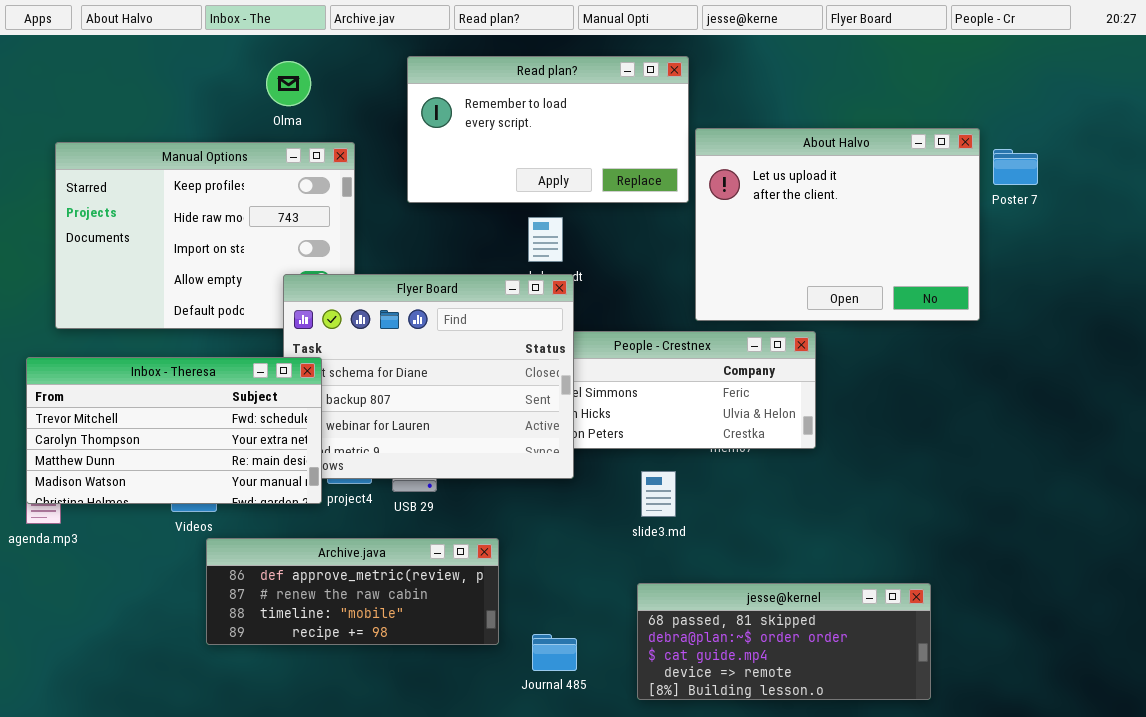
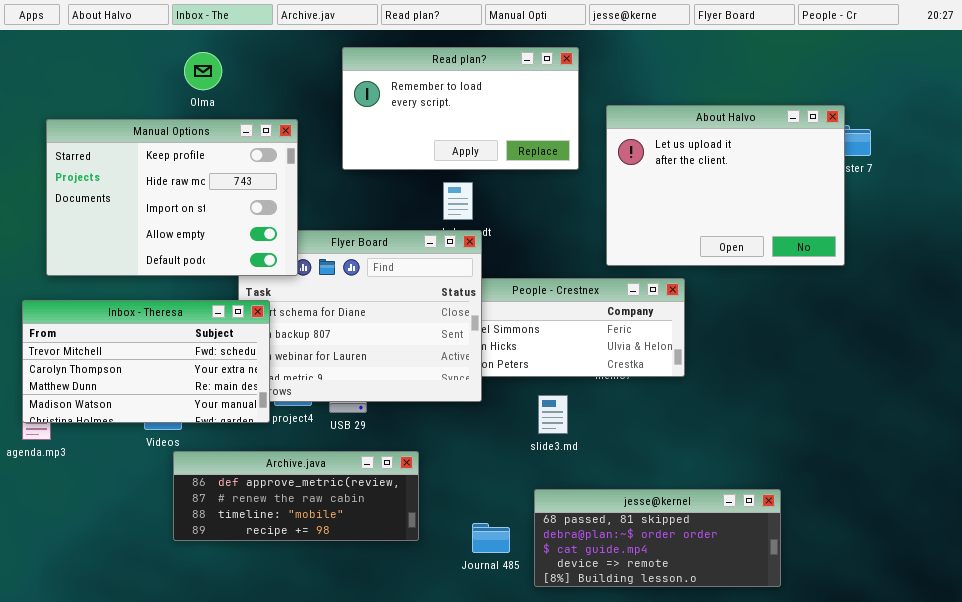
Olma: [266,61,311,106] -> [184,52,222,90], moved
About Halvo: [695,128,980,321] -> [606,105,845,266], moved
Manual Options: [55,142,355,329] -> [46,119,298,276], raised
Journal 485: [532,634,577,671] -> [472,523,510,553], moved

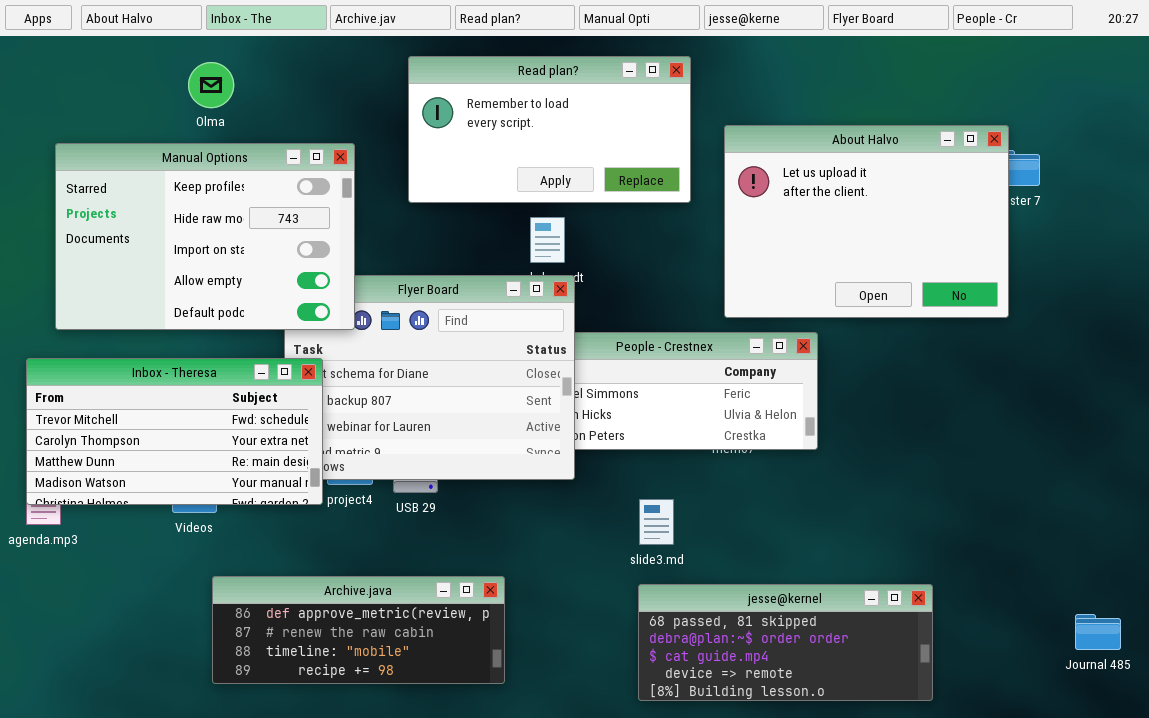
Olma: [184,52,222,90] -> [188,62,234,108], moved
slide3.md: [538,395,568,434] -> [639,499,674,545], moved
Archive.java: [173,451,419,541] -> [212,576,505,684], moved
Journal 485: [472,523,510,553] -> [1075,614,1121,650], moved

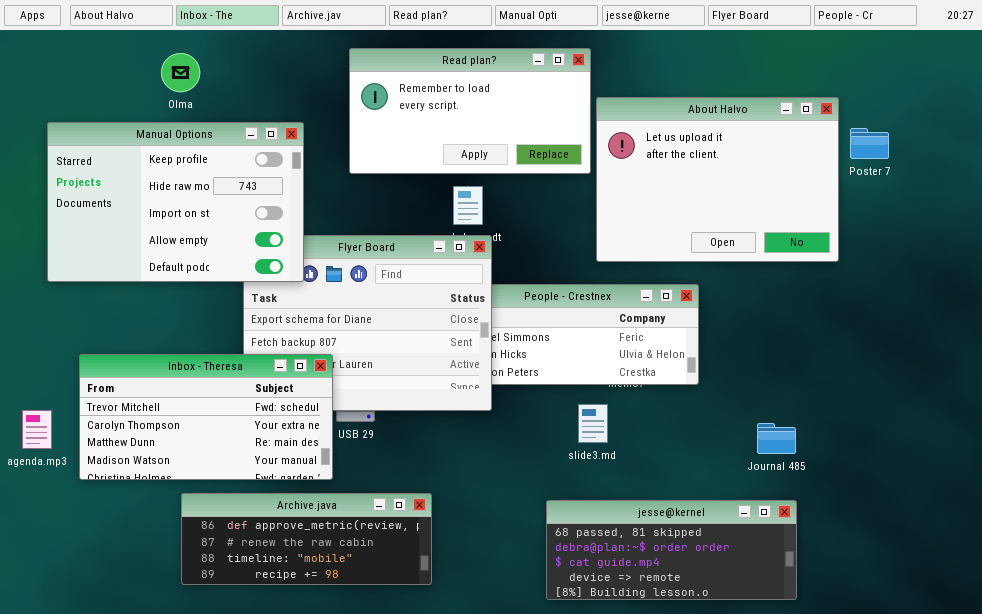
About Halvo: [724,125,1009,318] -> [596,97,839,262], moved
Inbox - Theresa: [26,358,323,505] -> [79,354,333,480], moved
slide3.md: [639,499,674,545] -> [578,404,608,443], moved
Journal 485: [1075,614,1121,650] -> [757,423,796,454], moved

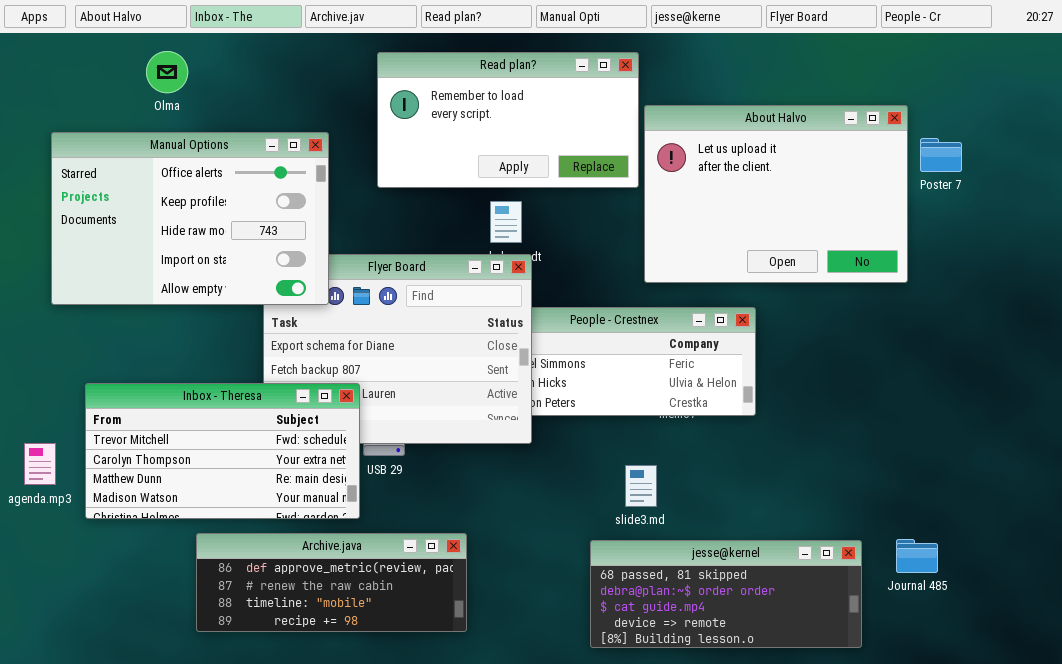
Olma: [161,53,200,92] -> [146,51,188,93], moved
Manual Options: [47,122,304,282] -> [51,132,329,305], scrolled up 1 row
slide3.md: [578,404,608,443] -> [625,465,657,507], moved
Journal 485: [757,423,796,454] -> [896,539,938,573], moved

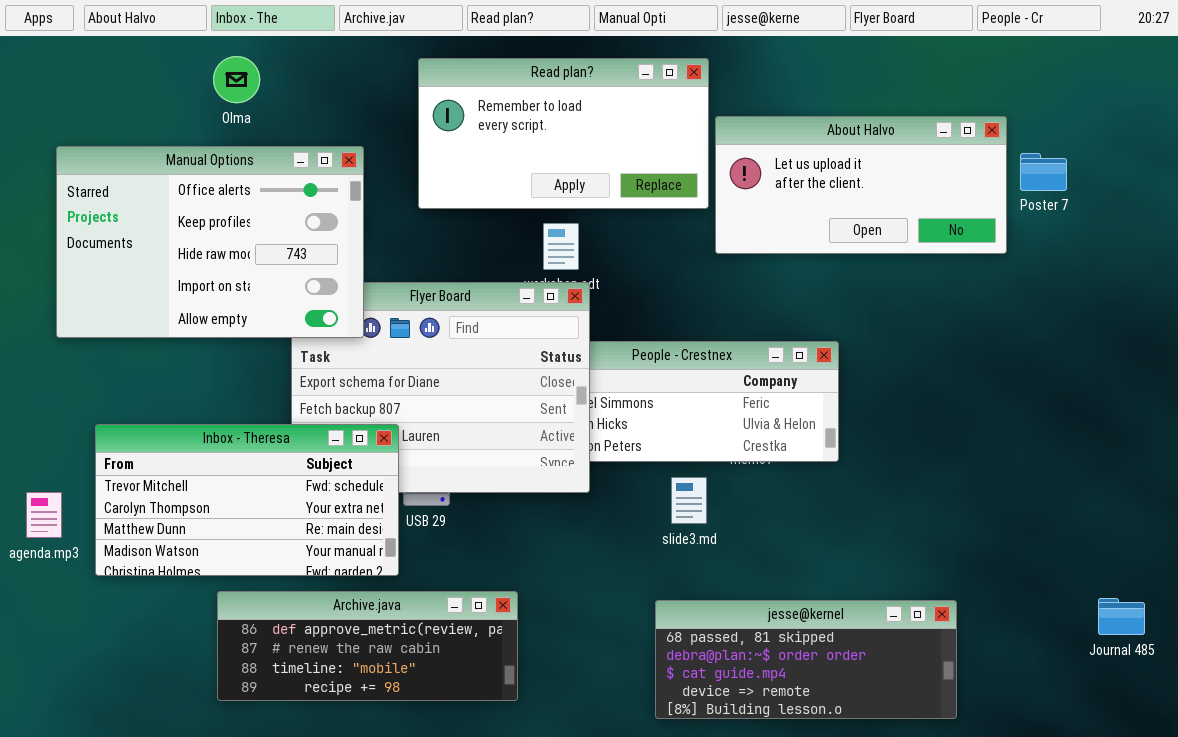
Olma: [146,51,188,93] -> [213,56,260,103], moved
About Halvo: [644,105,908,283] -> [715,116,1007,254], resized
slide3.md: [625,465,657,507] -> [671,477,707,524], moved
Journal 485: [896,539,938,573] -> [1098,598,1145,635], moved

